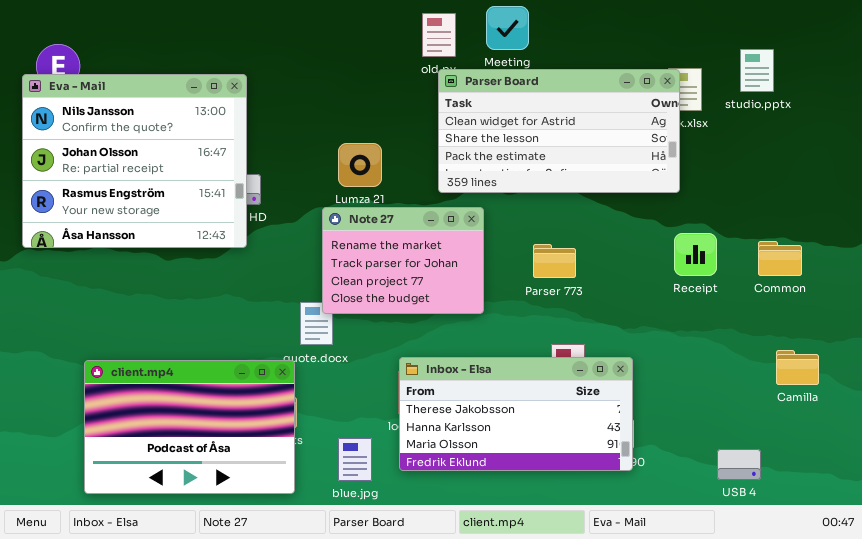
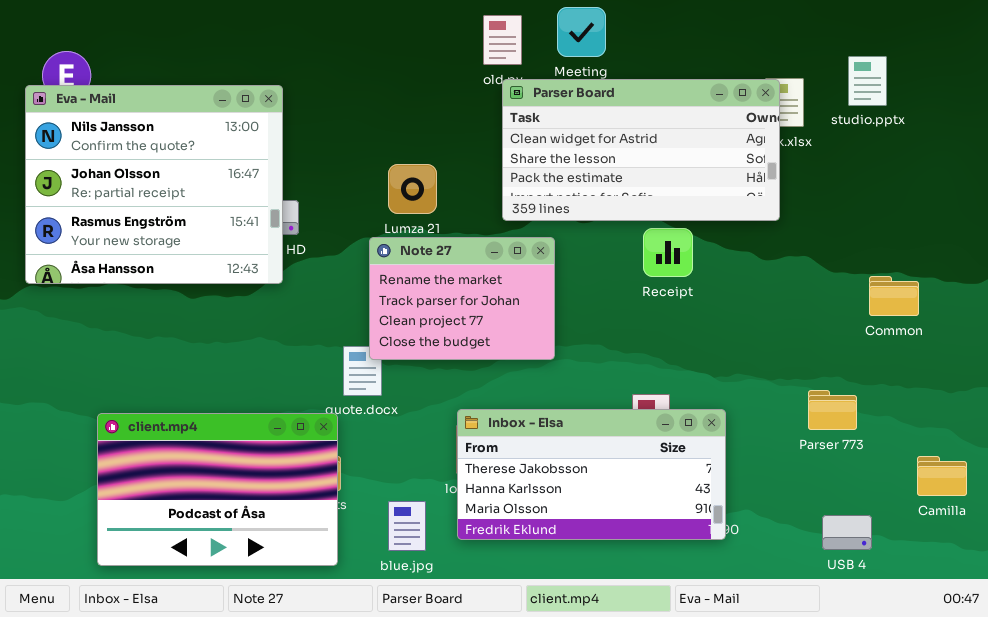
Receipt: [674,233,717,276] -> [643,228,693,277], moved
Parser 773: [533,244,576,278] -> [808,390,857,430], moved
Camilla: [776,350,819,385] -> [917,456,967,496], moved

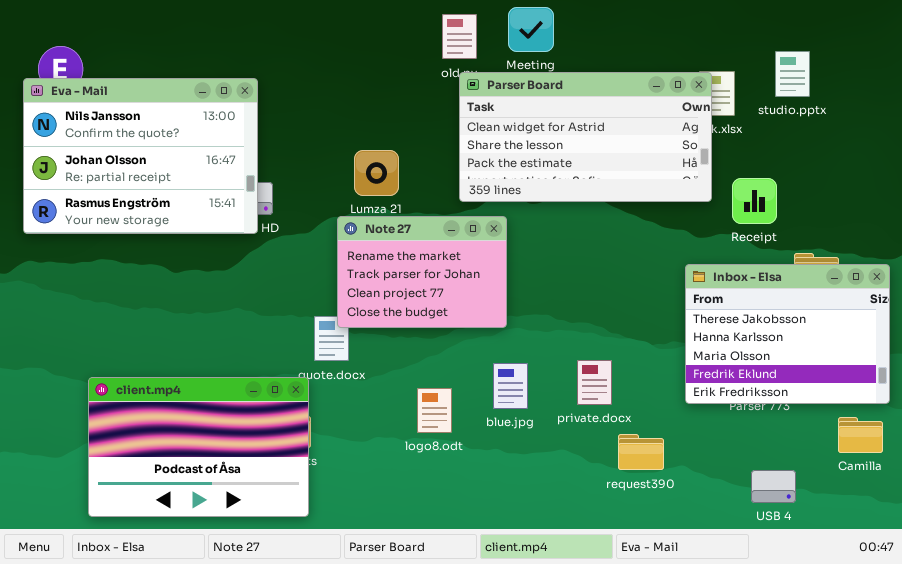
Eva - Mail: [25,85,283,284] -> [23,78,258,234], resized
Receipt: [643,228,693,277] -> [732,178,777,224], moved
Inbox - Elsa: [457,409,726,540] -> [685,264,890,404], moved, resized
blue.jpg: [388,501,426,551] -> [493,363,528,409], moved

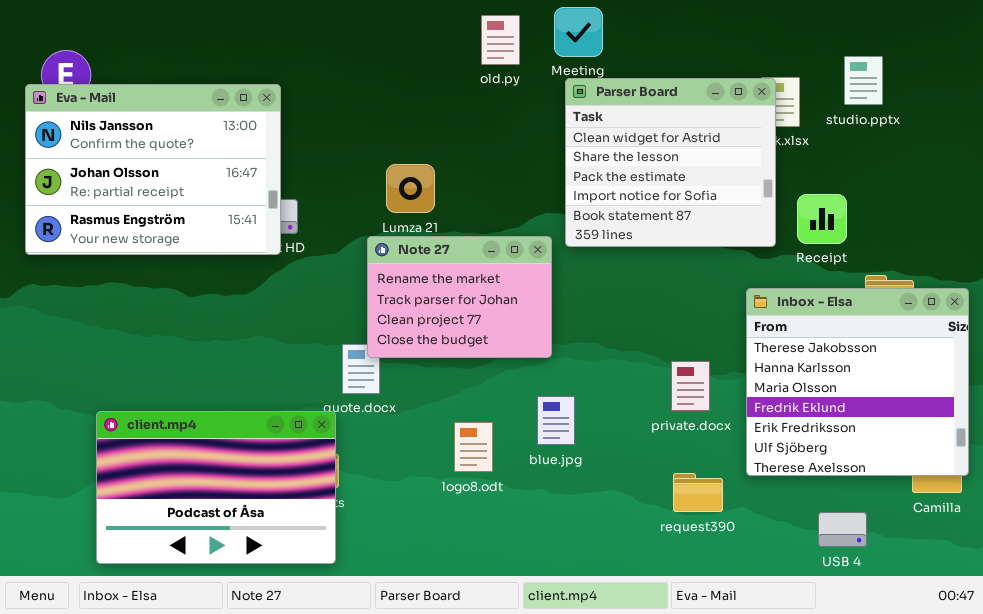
Parser Board: [459,72,712,202] -> [565,78,776,247], resized
Inbox - Elsa: [685,264,890,404] -> [746,288,969,476], resized
private.docx: [577,360,612,405] -> [671,361,710,411], moved

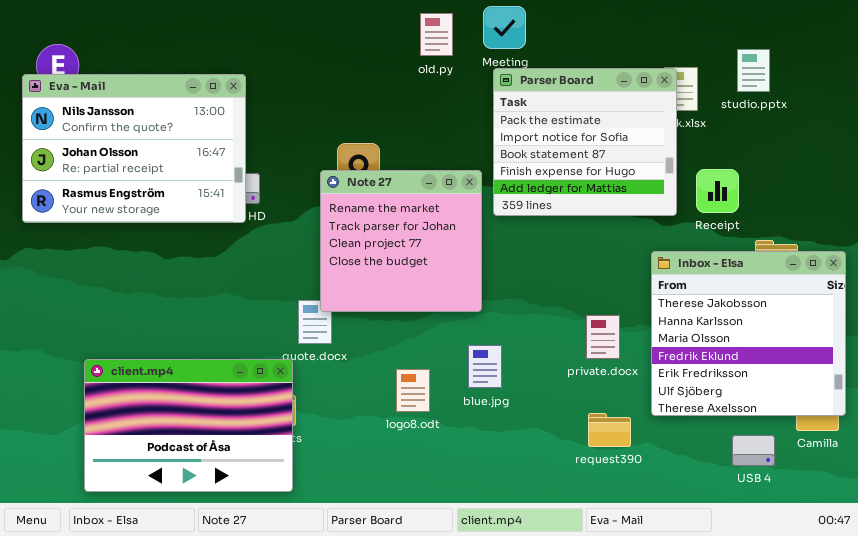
Parser Board: [565,78,776,247] -> [493,68,677,216], scrolled down 2 rows
Note 27: [367,236,552,358] -> [320,170,482,312], resized
USB 4: [818,512,867,547] -> [732,435,775,466], moved

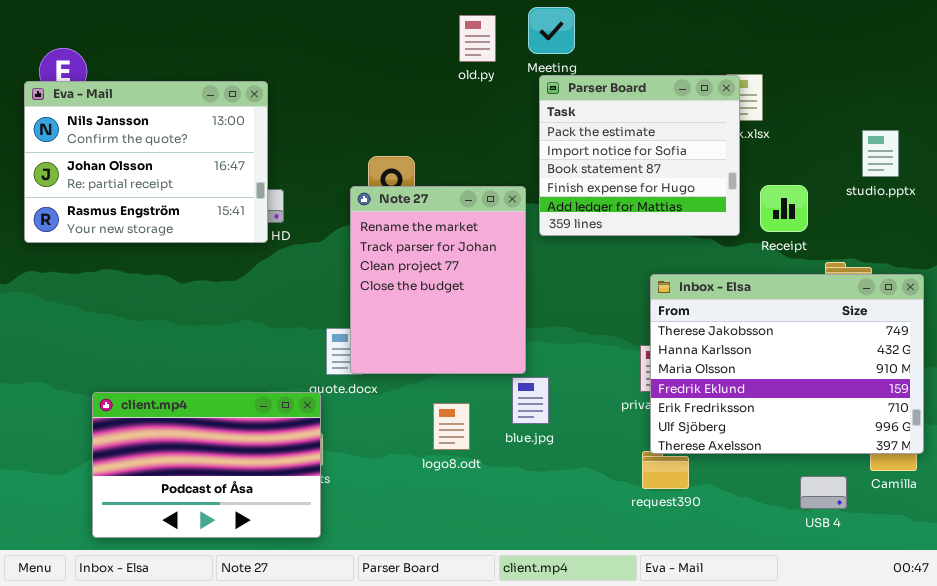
studio.pptx: [737,49,770,92] -> [862,130,899,177], moved
Note 27: [320,170,482,312] -> [350,186,526,374], resized
Inbox - Elsa: [651,251,846,416] -> [650,274,924,454], resized

